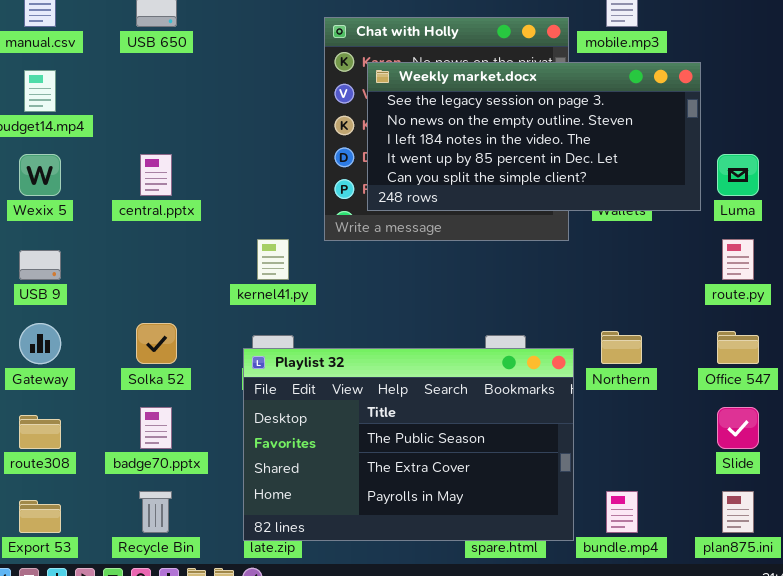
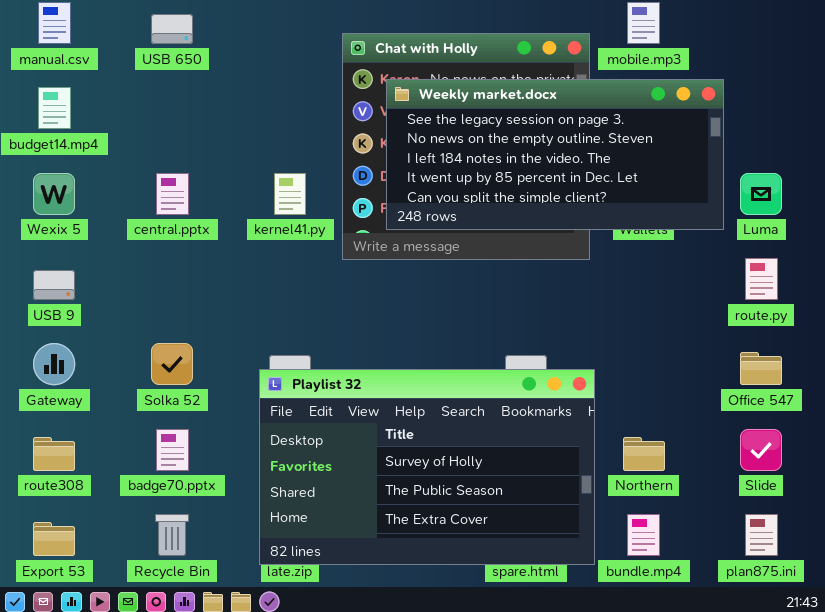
kernel41.py: [257,239,289,280] -> [274,173,306,215], moved
Northern: [601,331,642,364] -> [623,437,665,471], moved
Playlist 32: [243,348,574,541] -> [259,369,595,565], scrolled up 1 row

